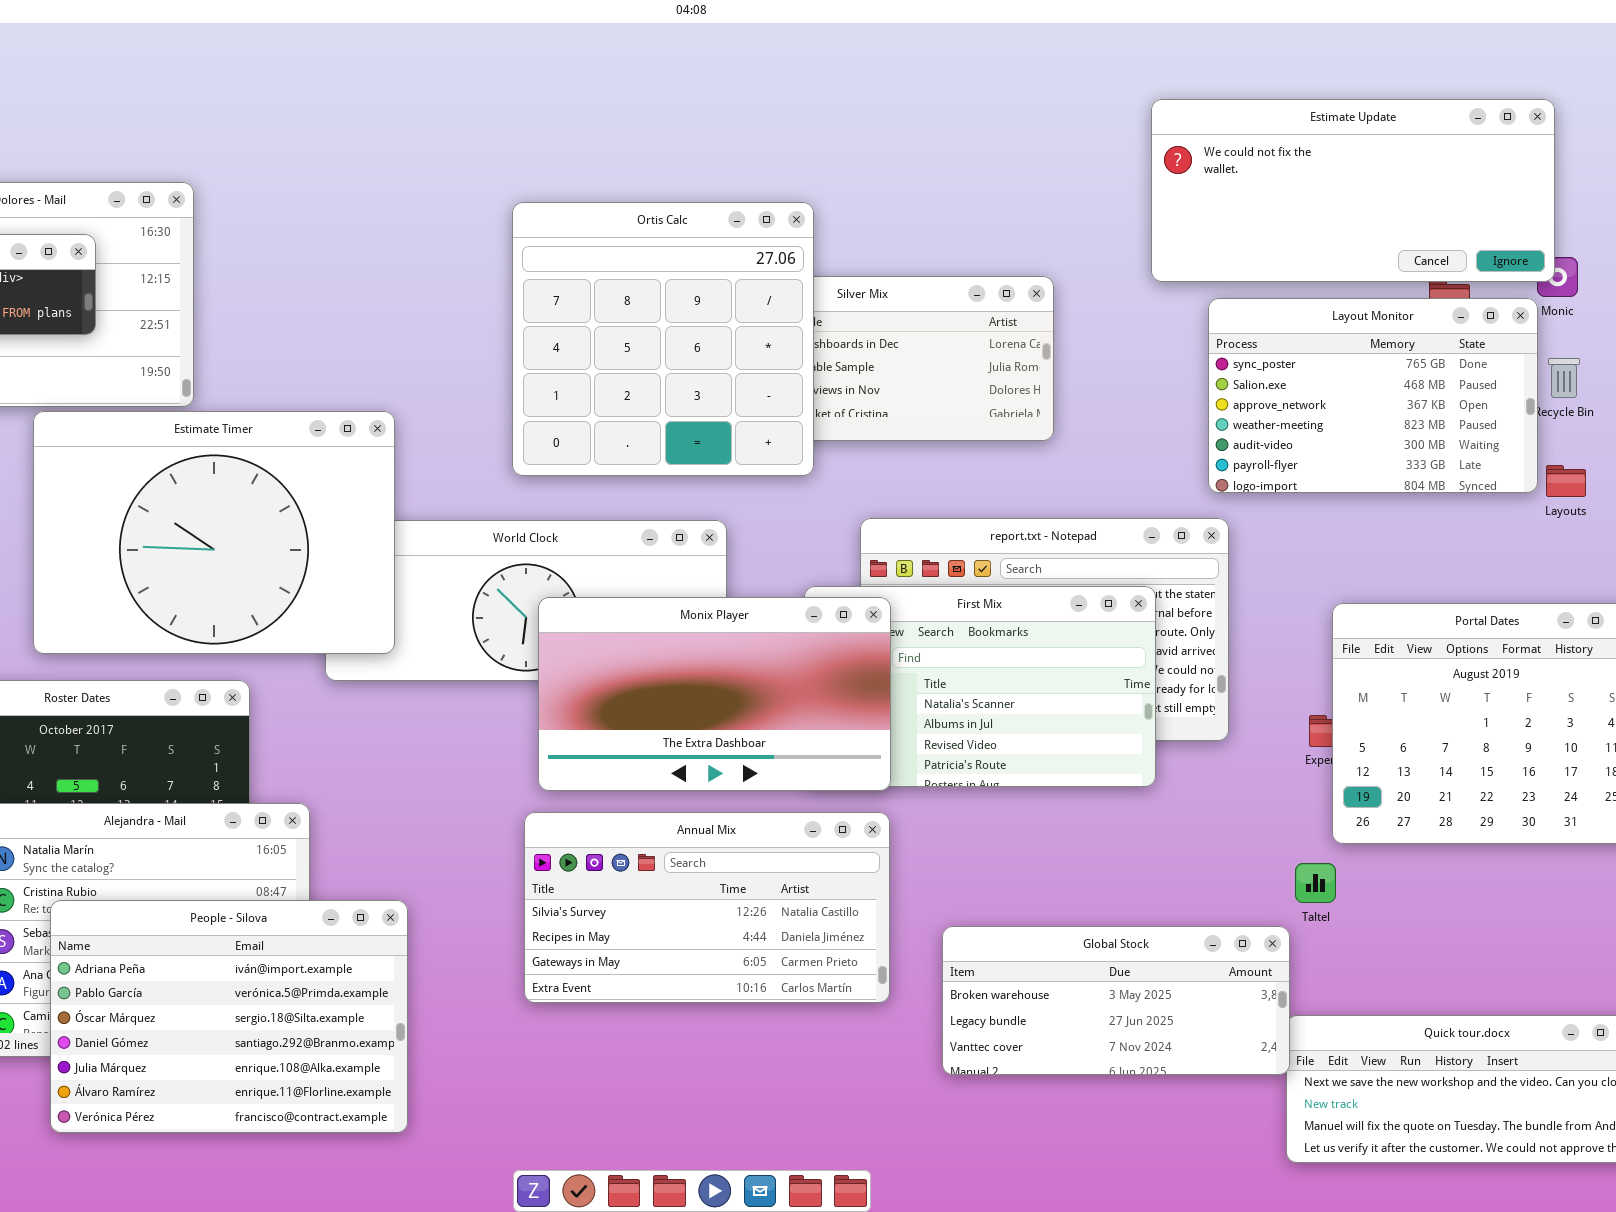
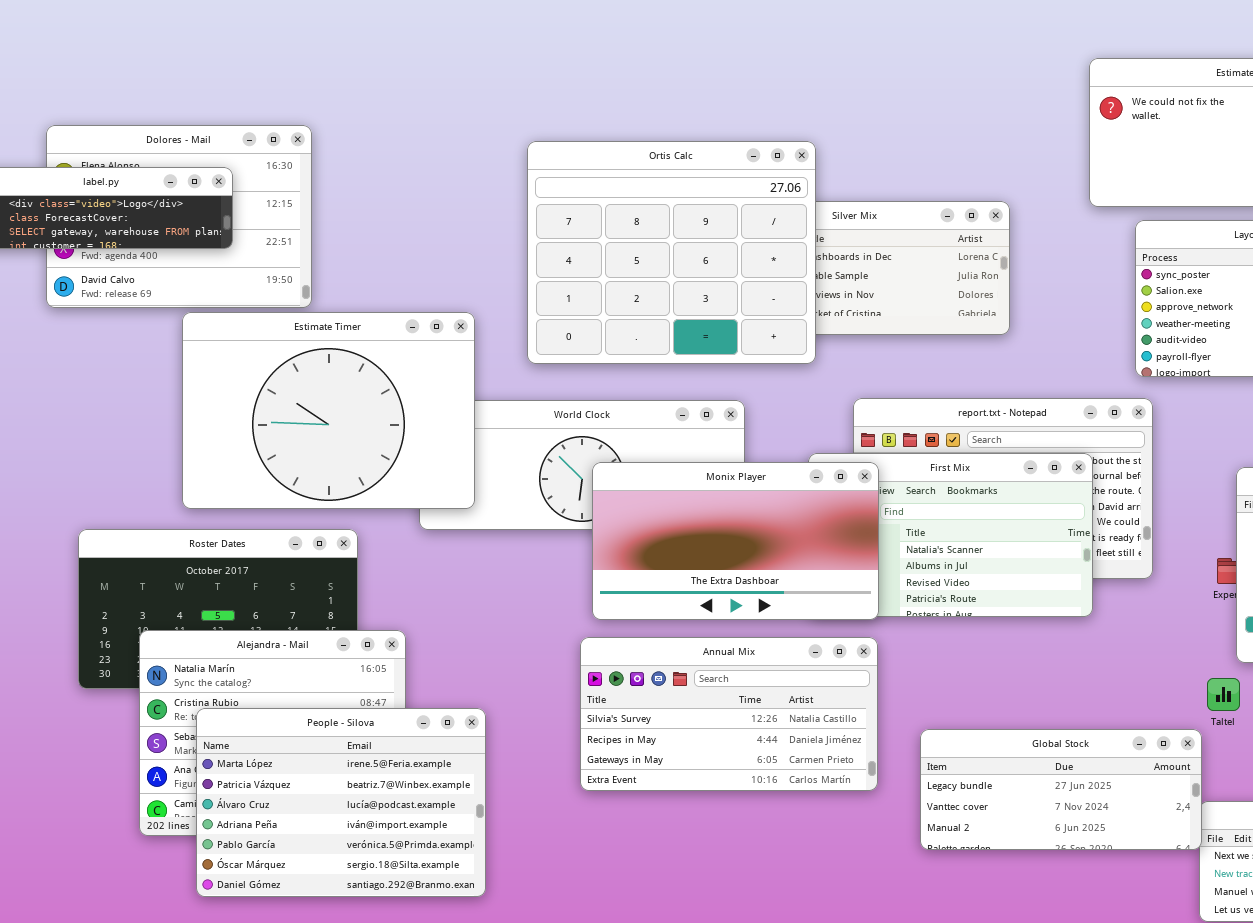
Ortis Calc: [512,202,814,476] -> [527,141,816,364], resized
People - Silova: [50,900,408,1133] -> [196,708,486,897], scrolled up 3 rows
Global Stock: [942,926,1290,1075] -> [920,729,1202,850], scrolled down 1 row

